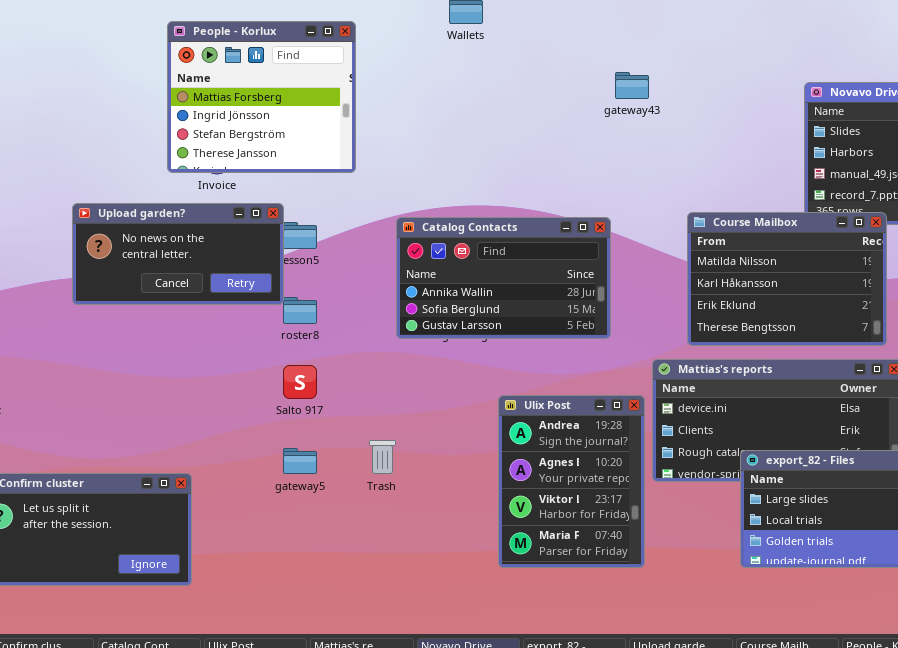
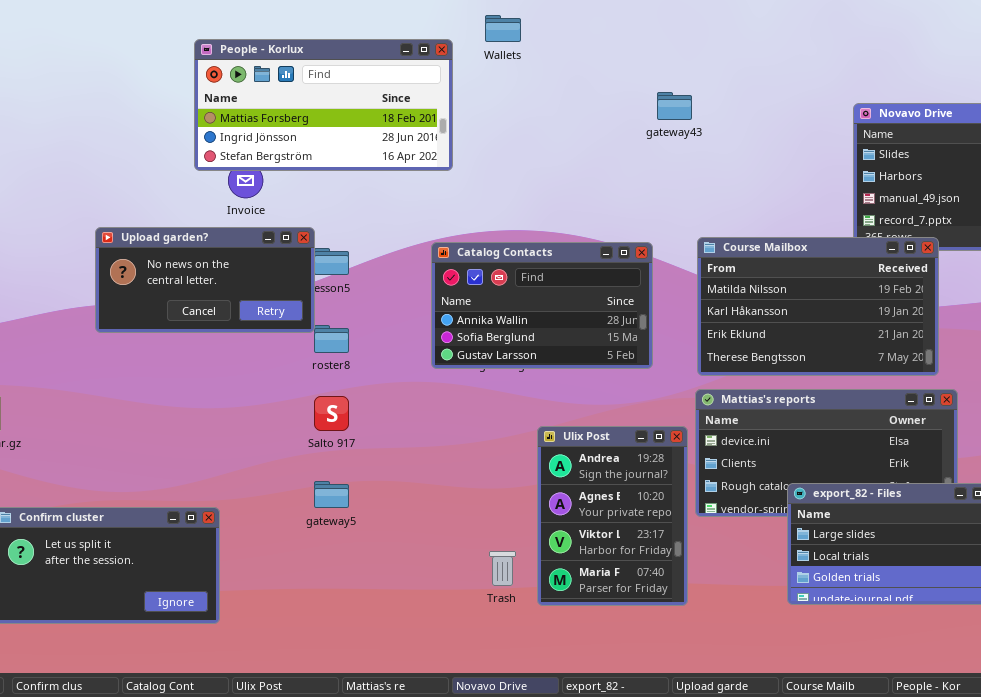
People - Korlux: [167,21,356,173] -> [194,39,453,171], resized
Course Mailbox: [687,212,887,346] -> [697,237,939,376], resized
Trash: [369,440,396,474] -> [489,551,516,586], moved

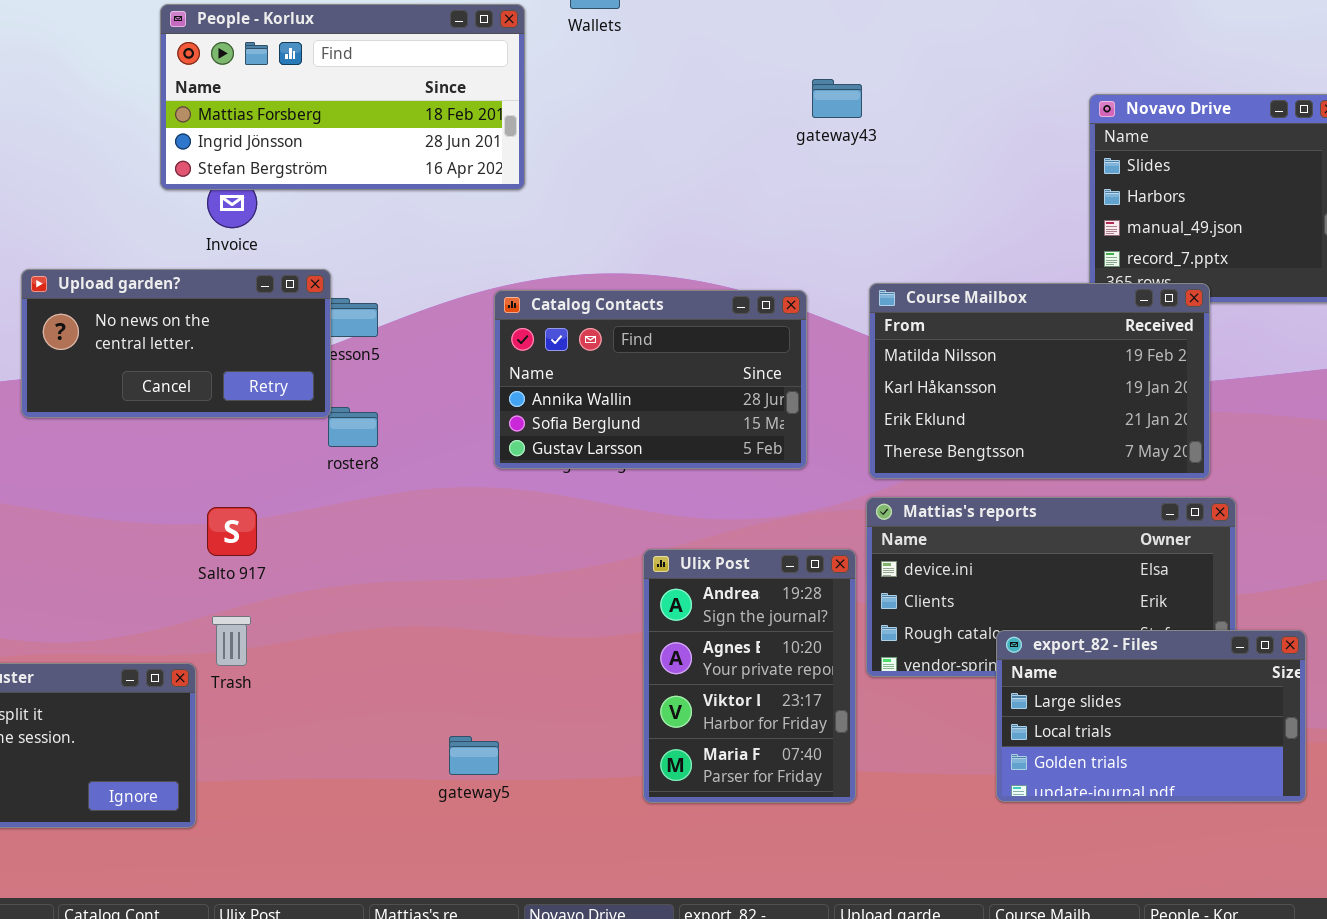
Salto 917: [314,396,349,431] -> [207,507,257,556], moved
gateway5: [314,481,349,508] -> [449,736,499,775], moved
Trash: [489,551,516,586] -> [212,616,251,666], moved

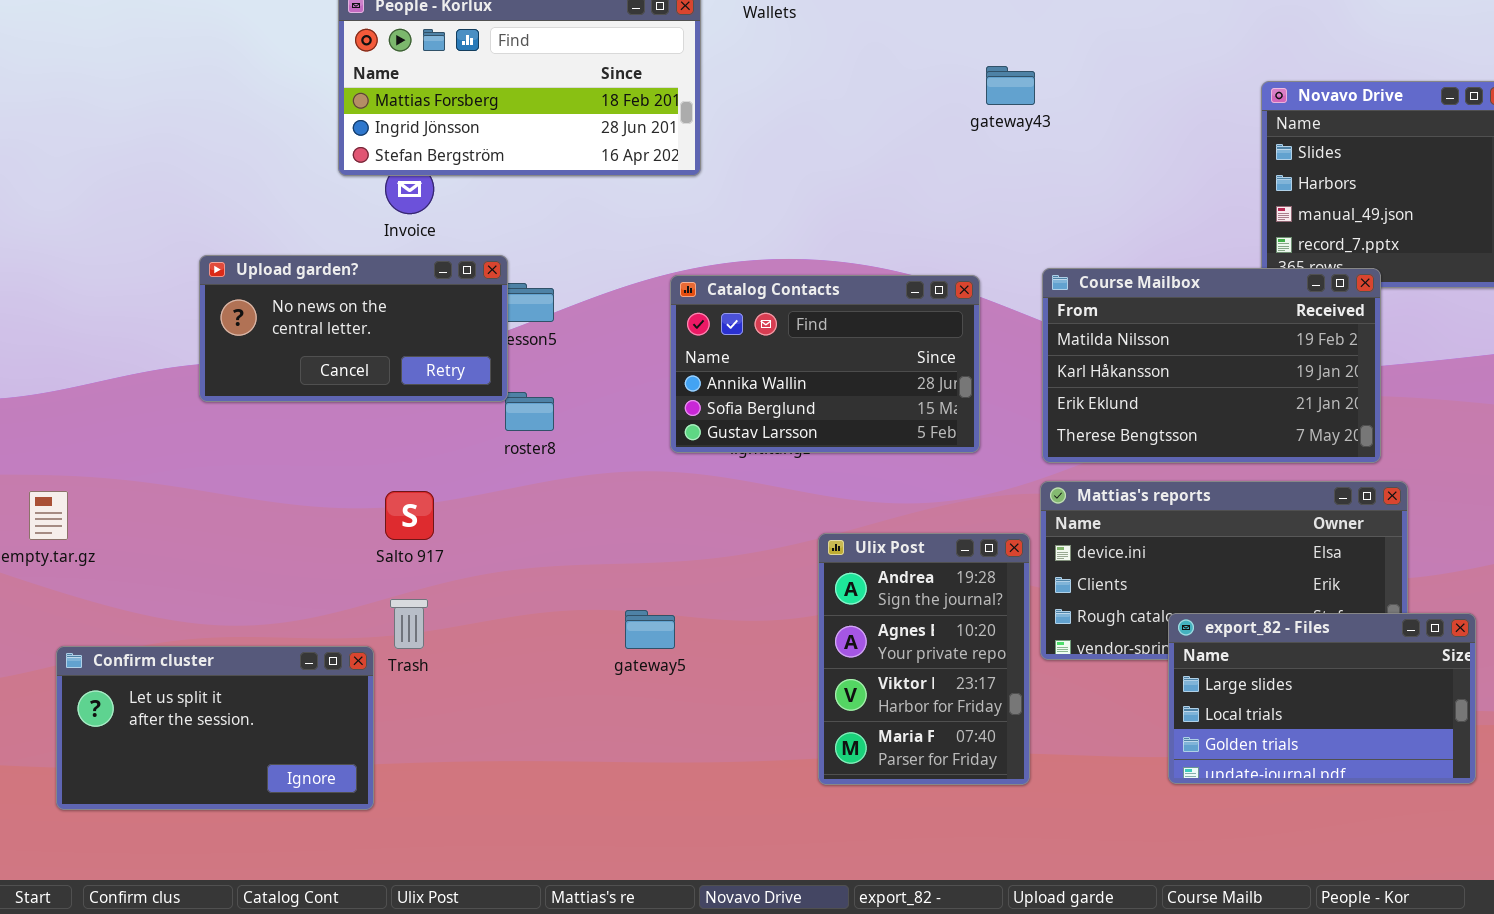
gateway5: [449,736,499,775] -> [625,610,675,649], moved

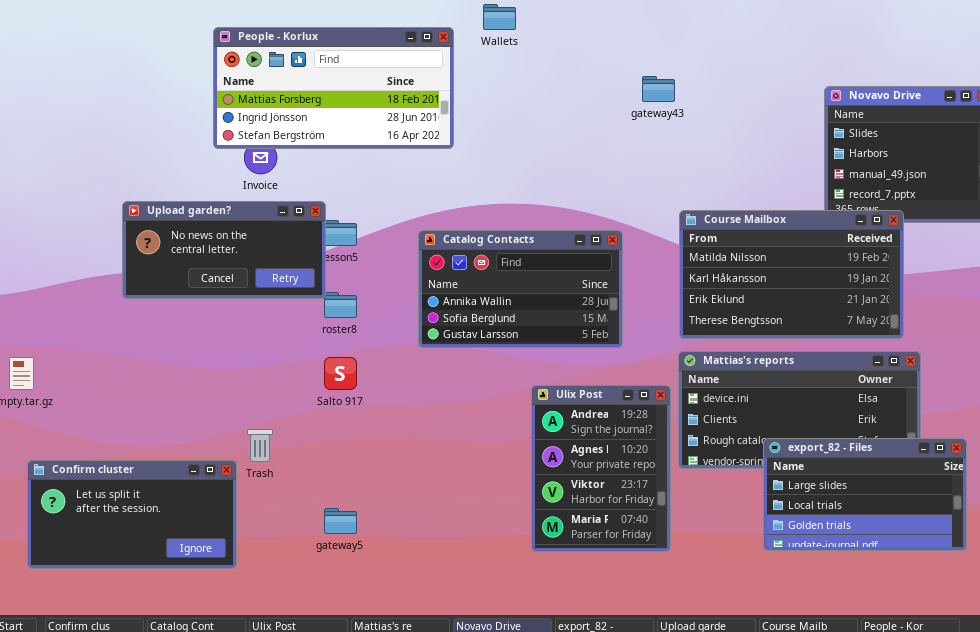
Catalog Contacts: [670,275,980,453] -> [418,230,623,348], moved
Salto 917: [385,491,434,540] -> [324,357,357,390], moved
gateway5: [625,610,675,649] -> [324,508,357,534], moved

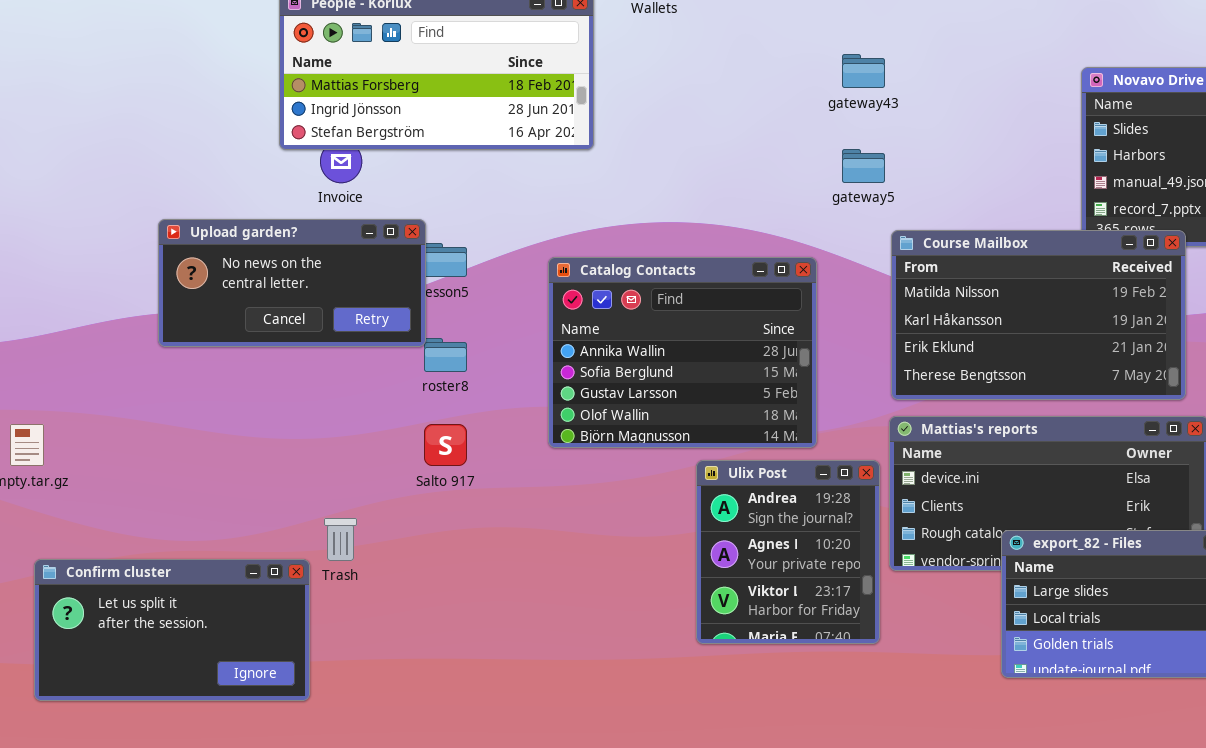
Catalog Contacts: [418,230,623,348] -> [548,257,817,448], resized
Ulix Post: [531,385,671,552] -> [696,460,880,644], resized
gateway5: [324,508,357,534] -> [842,149,885,183], moved

